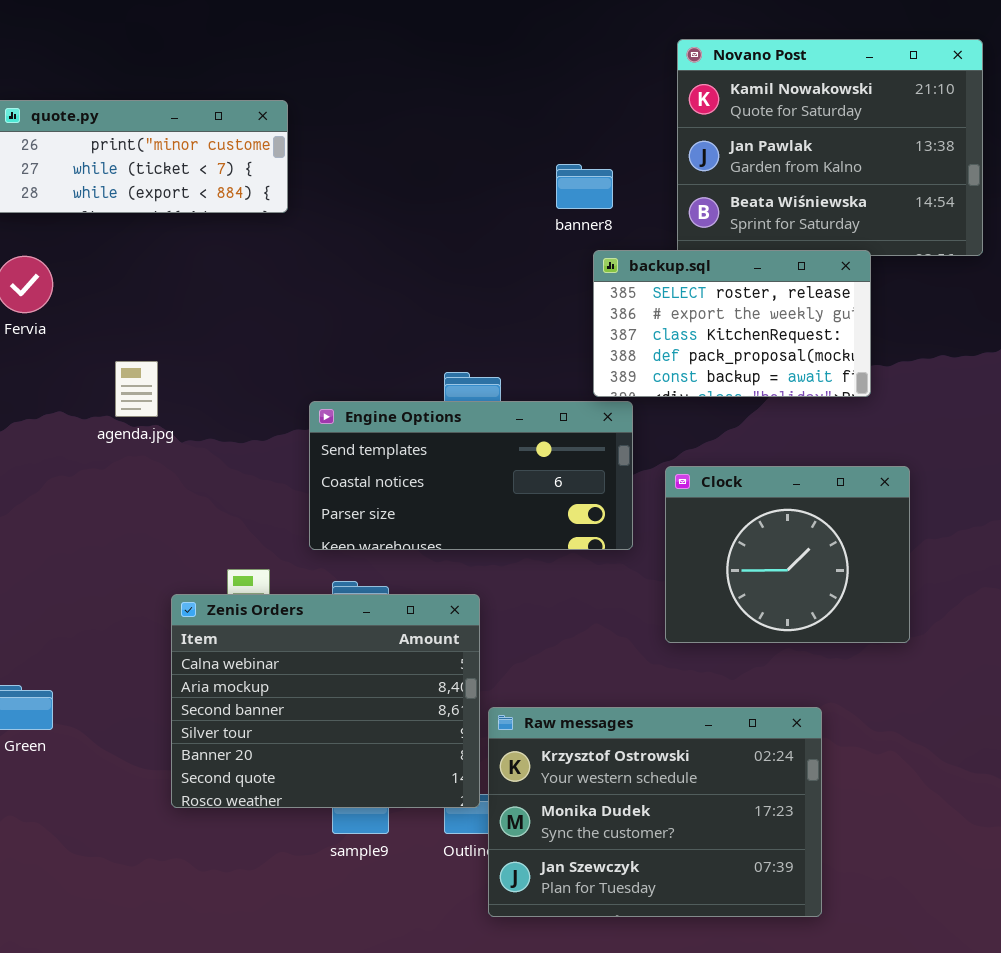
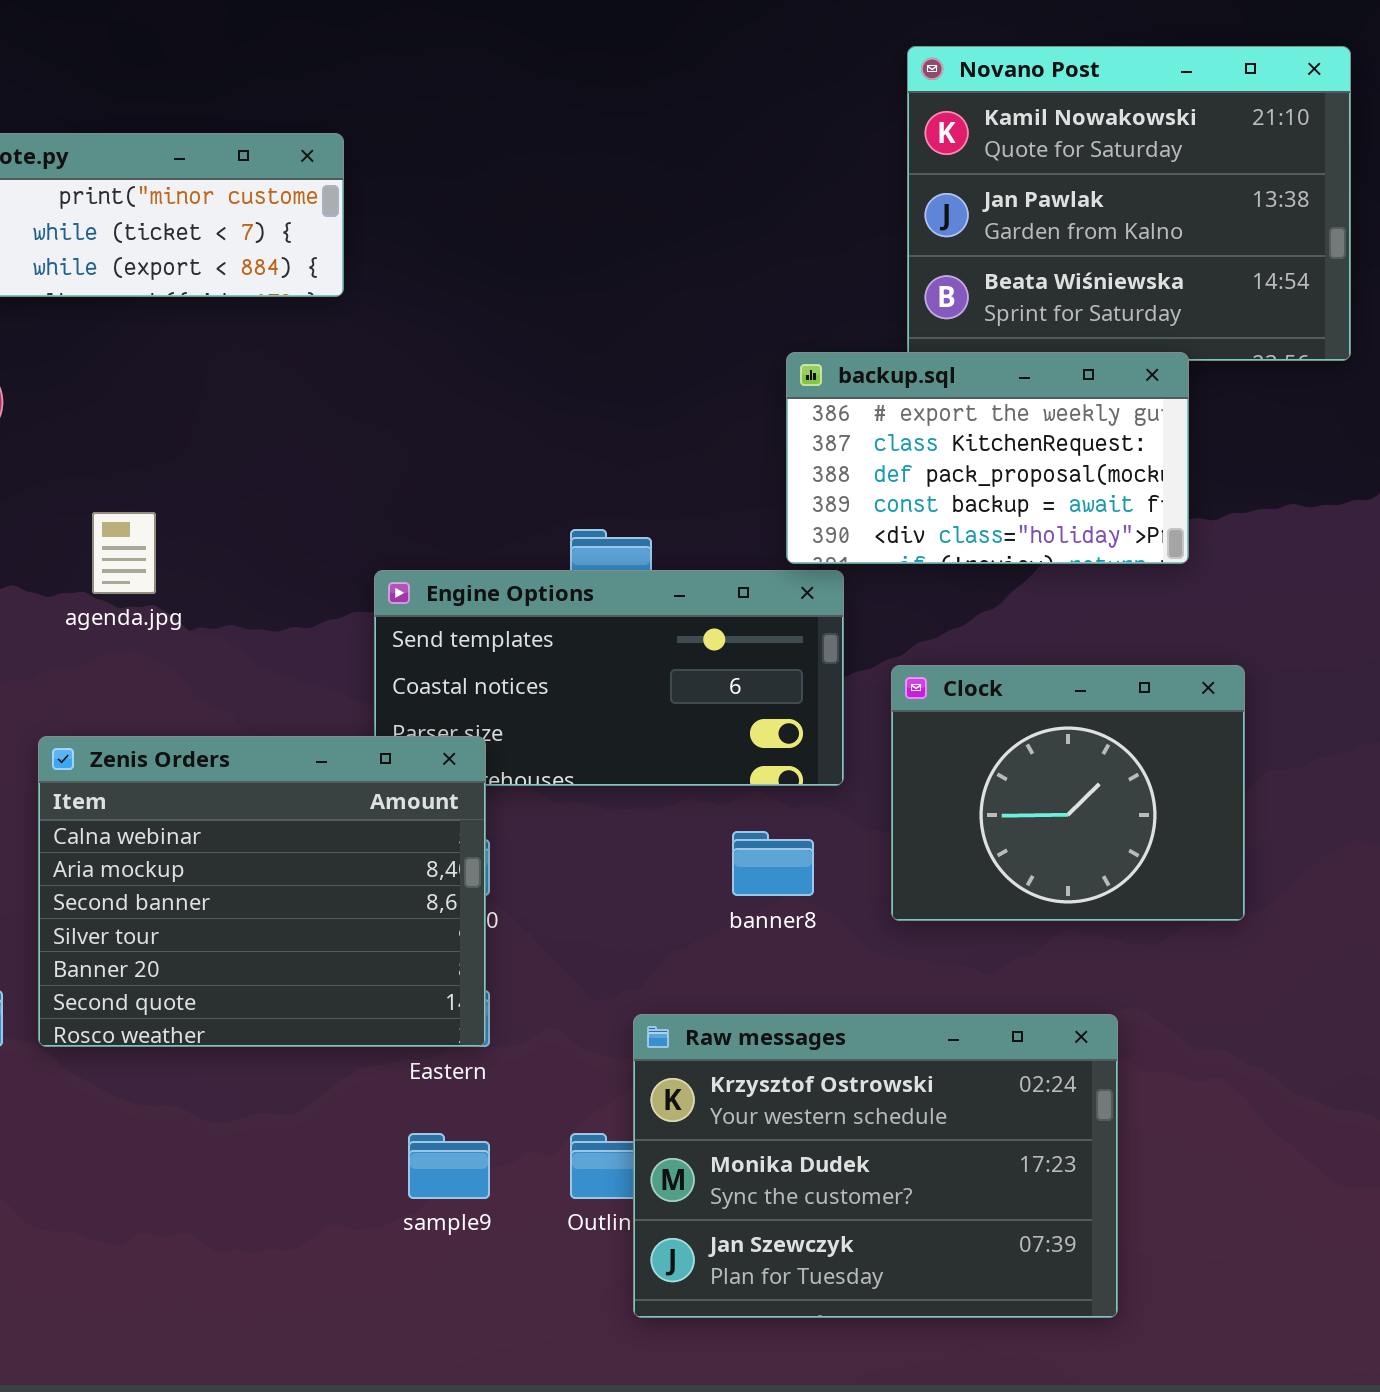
banner8: [556,164,613,209] -> [732,831,814,896], moved
backup.sql: [593,250,871,397] -> [786,352,1189,564], scrolled down 1 row
Zenis Orders: [171,594,480,808] -> [38,736,486,1047], moved

